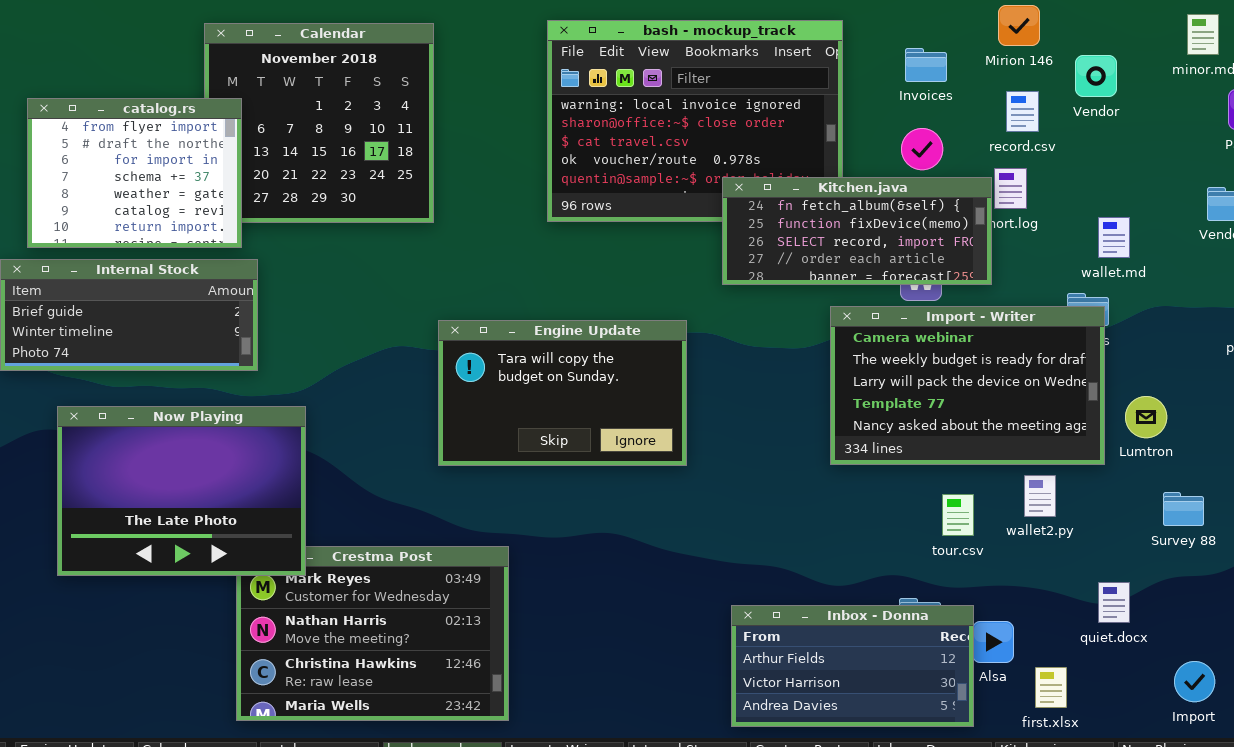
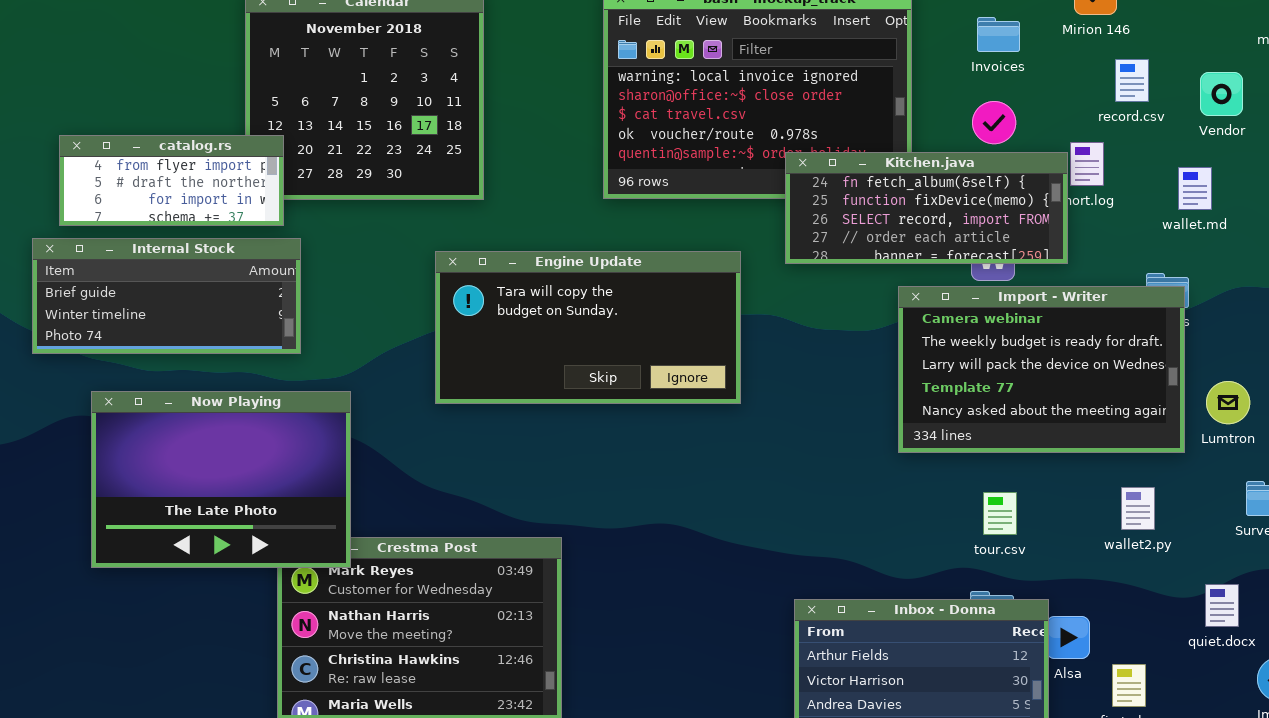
Vendor: [1075,55,1117,97] -> [1200,72,1243,116], moved
record.csv: [1006,91,1039,132] -> [1115,59,1149,102], moved
catalog.rs: [27,98,242,248] -> [59,135,284,226], resized
wallet.md: [1098,217,1130,258] -> [1178,167,1212,210], moved
Engine Update: [438,320,687,466] -> [435,251,741,404], moved, resized
wallet2.py: [1024,475,1056,517] -> [1121,487,1155,530], moved
tour.csv: [942,494,974,536] -> [983,492,1017,535], moved
quiet.docx: [1098,582,1130,623] -> [1205,584,1239,627], moved

